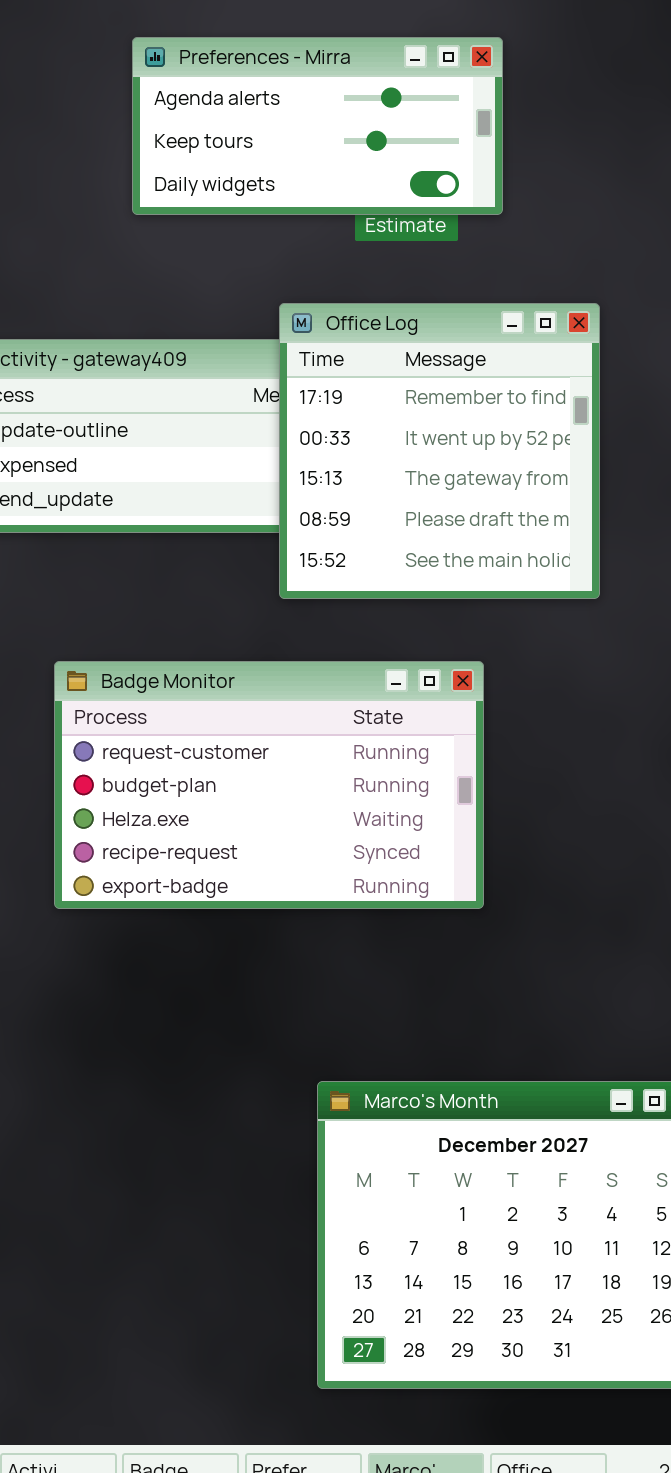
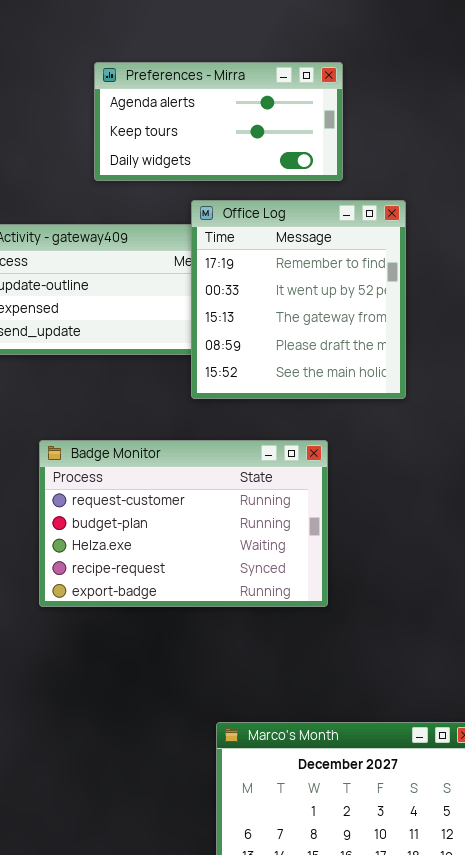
Preferences - Mirra: [132,37,503,215] -> [94,62,343,181], moved

